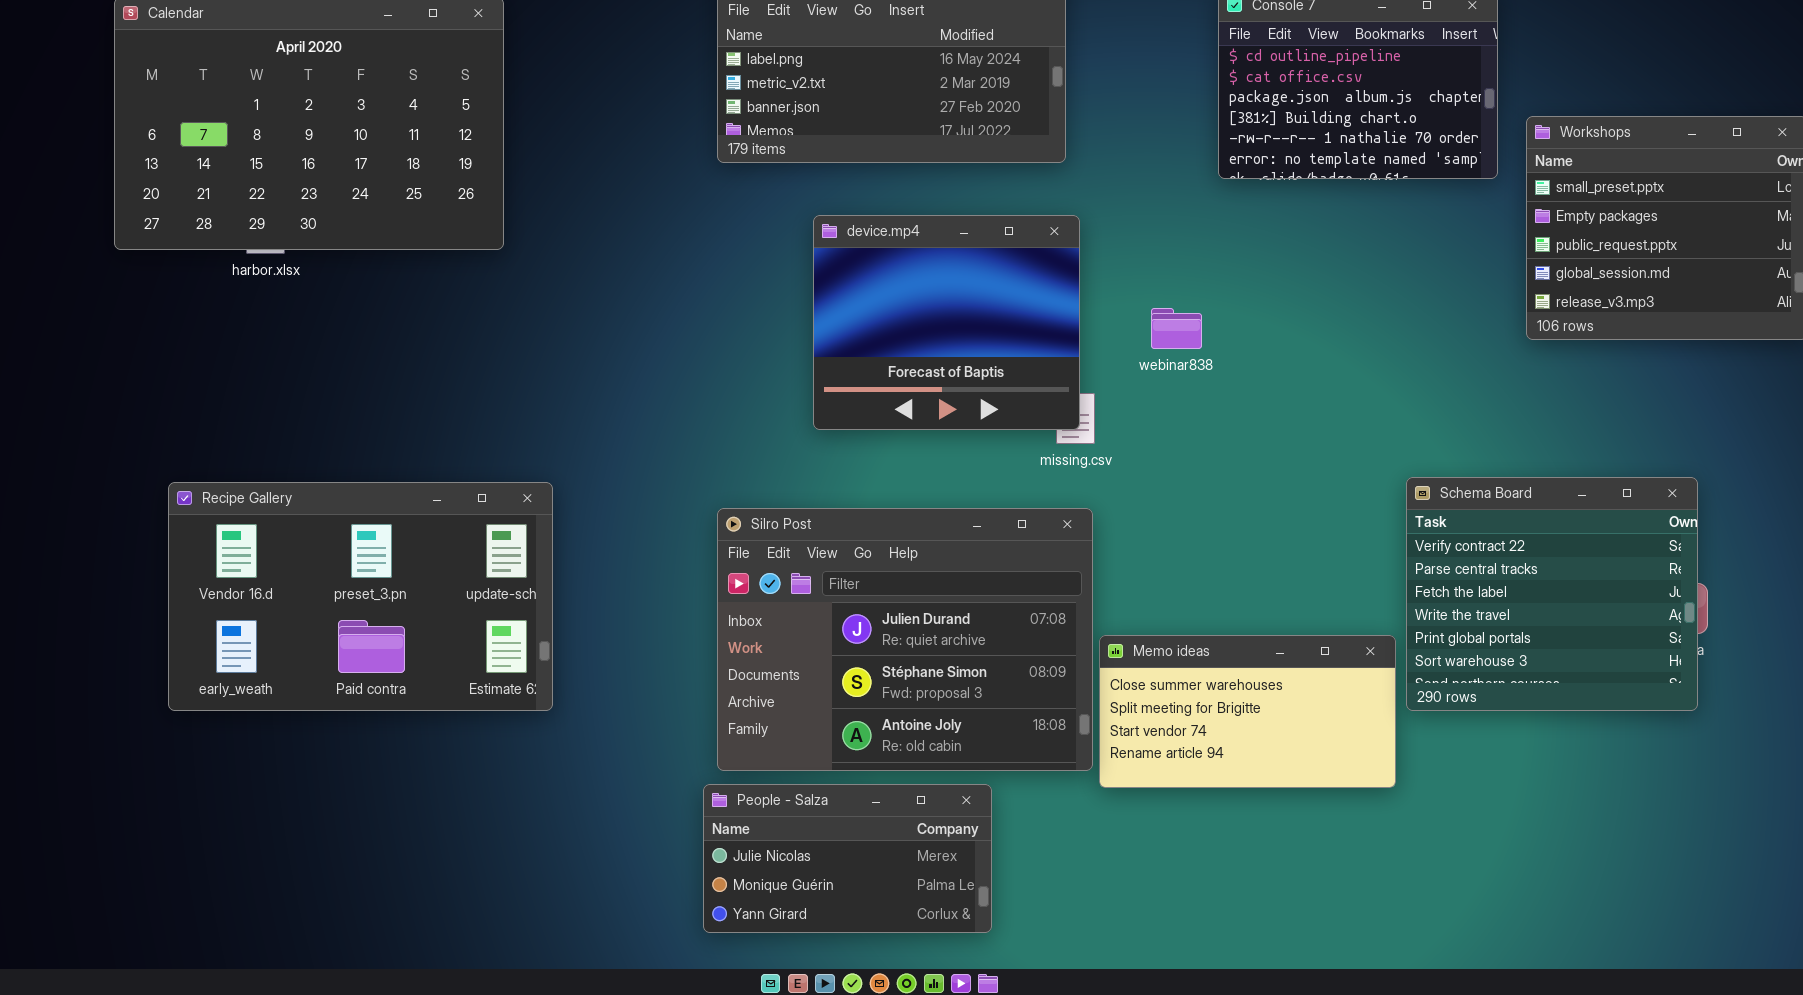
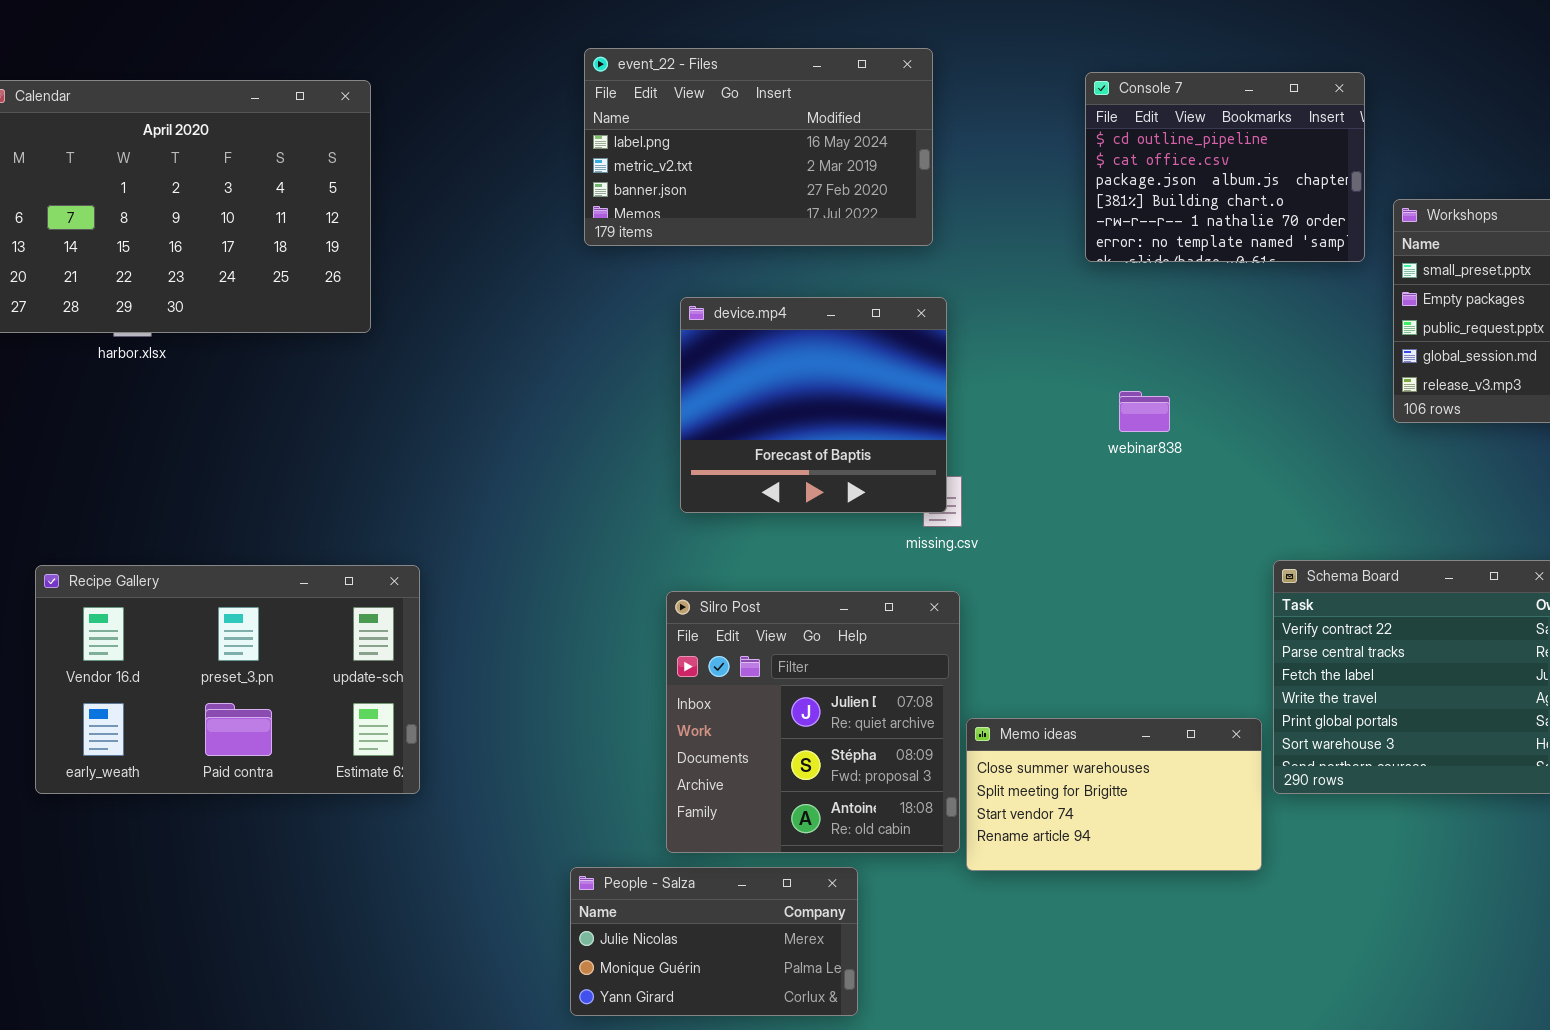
webinar838: [1151,308,1202,349] -> [1119,391,1170,432], moved
Silro Post: [717,508,1093,771] -> [666,591,960,853], resized

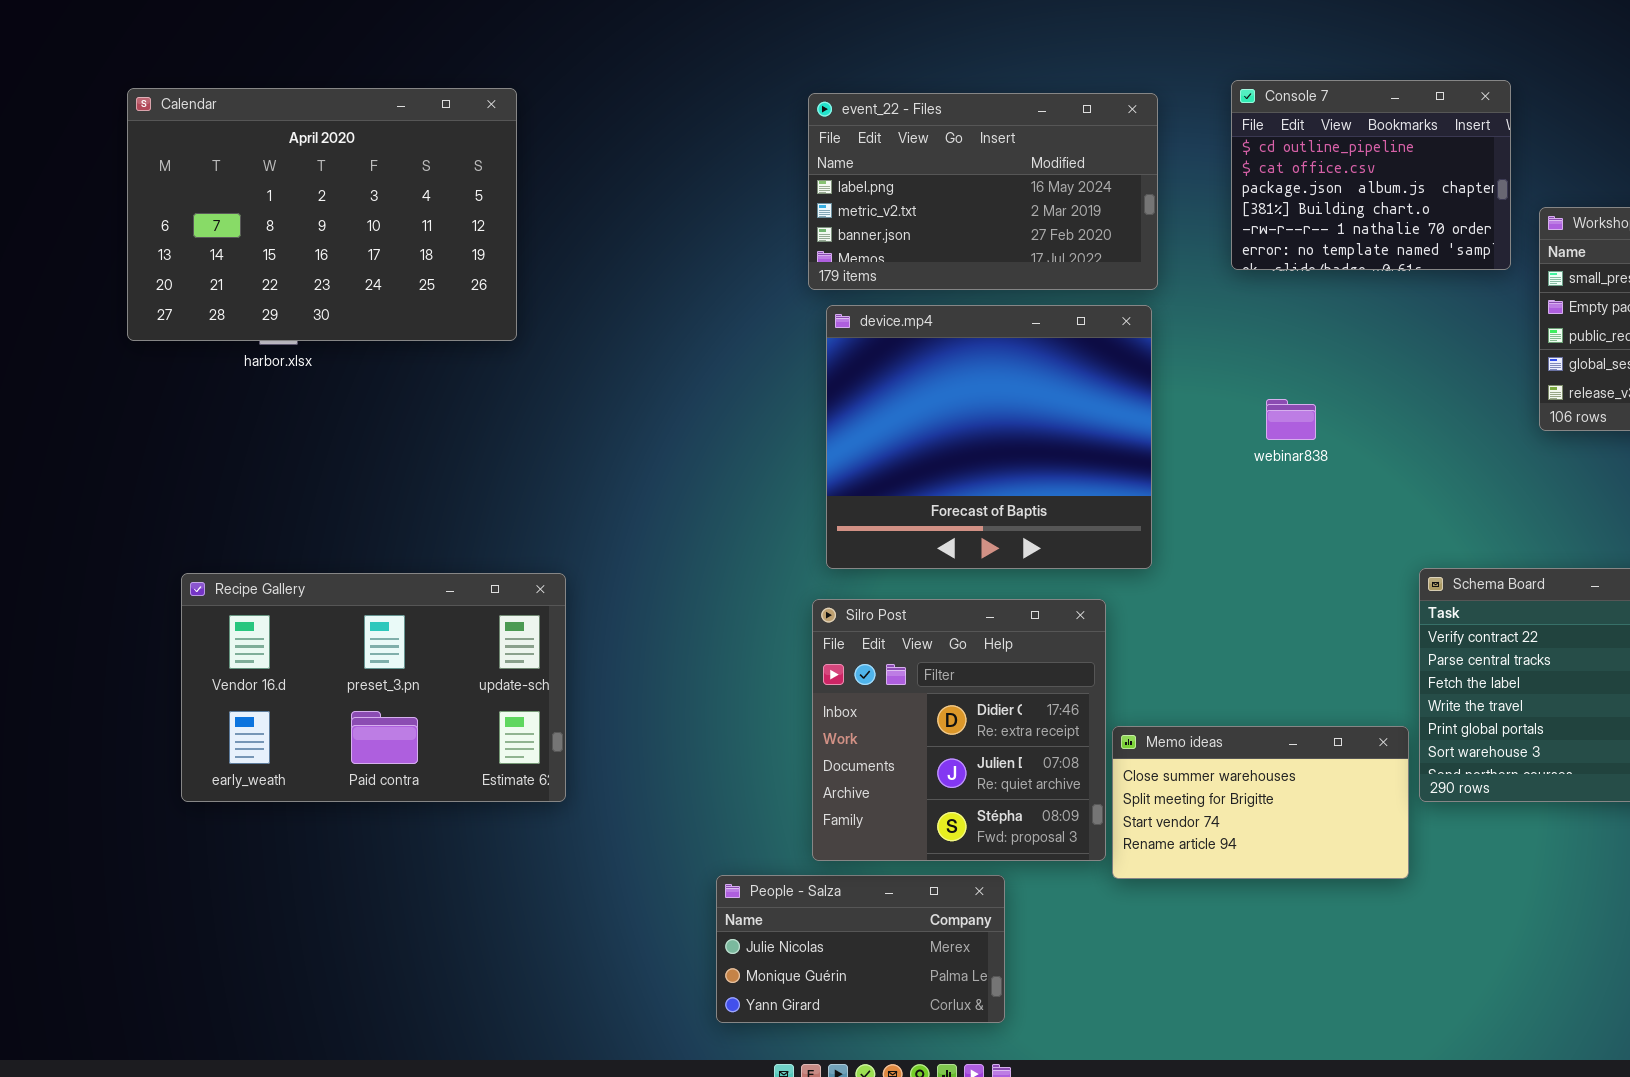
event_22 - Files: [584,48,933,246] -> [808,93,1158,290], moved
device.mp4: [680,297,947,513] -> [826,305,1152,569], resized
Silro Post: [666,591,960,853] -> [812,599,1106,861], scrolled up 1 row

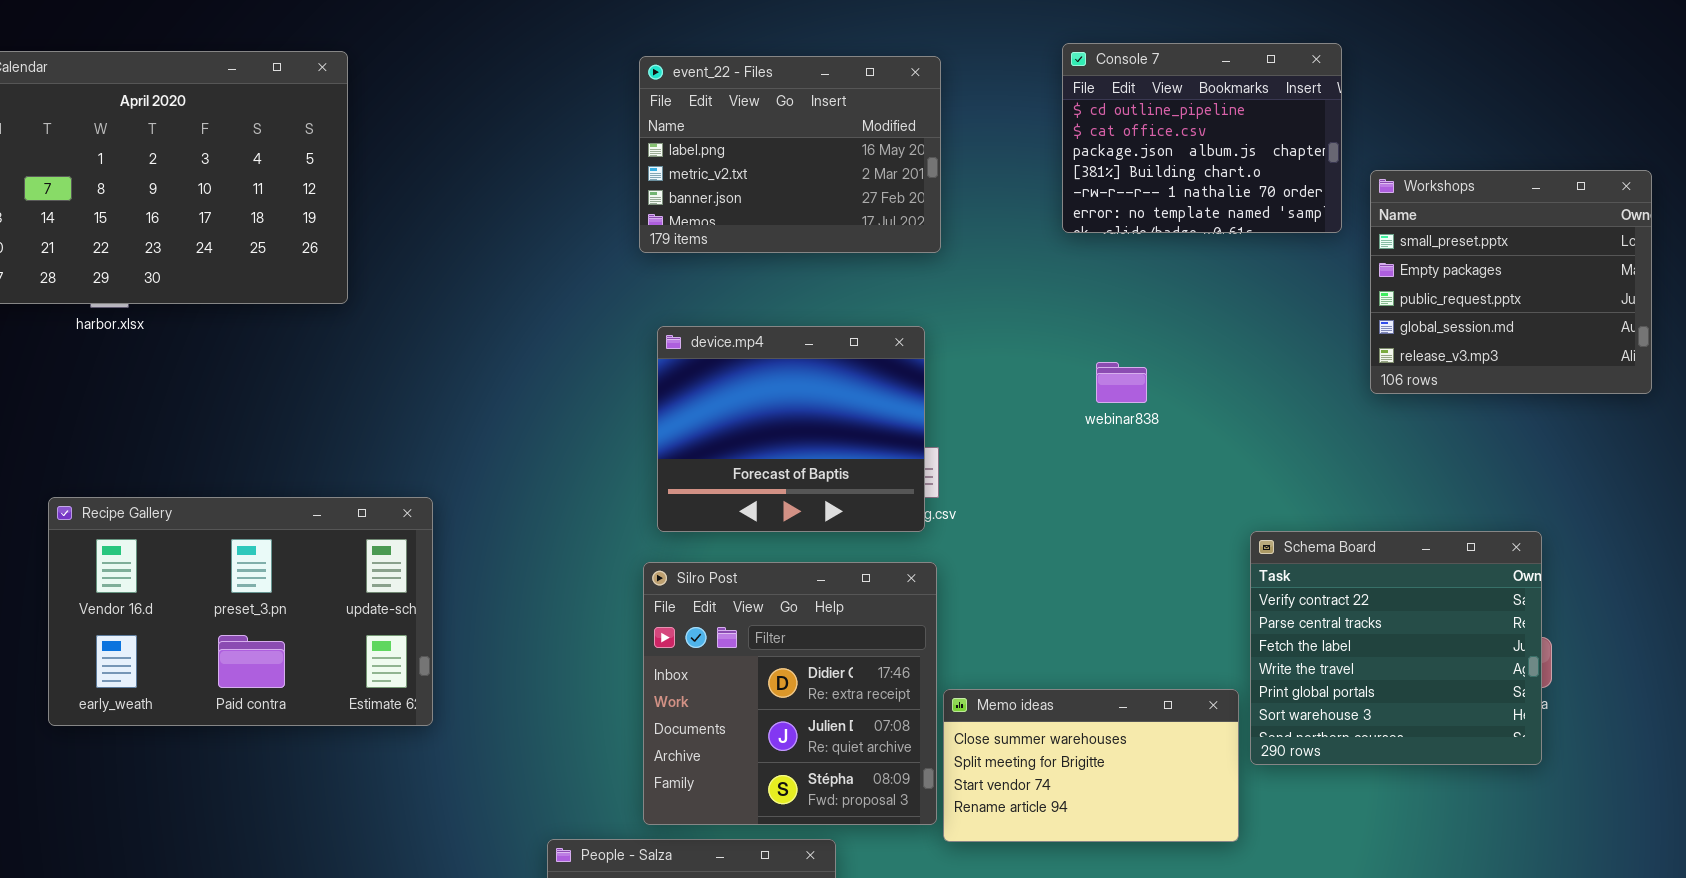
event_22 - Files: [808,93,1158,290] -> [639,56,941,253], resized
device.mp4: [826,305,1152,569] -> [657,326,925,532], resized
Recipe Gallery: [181,573,566,802] -> [48,497,433,726], moved

